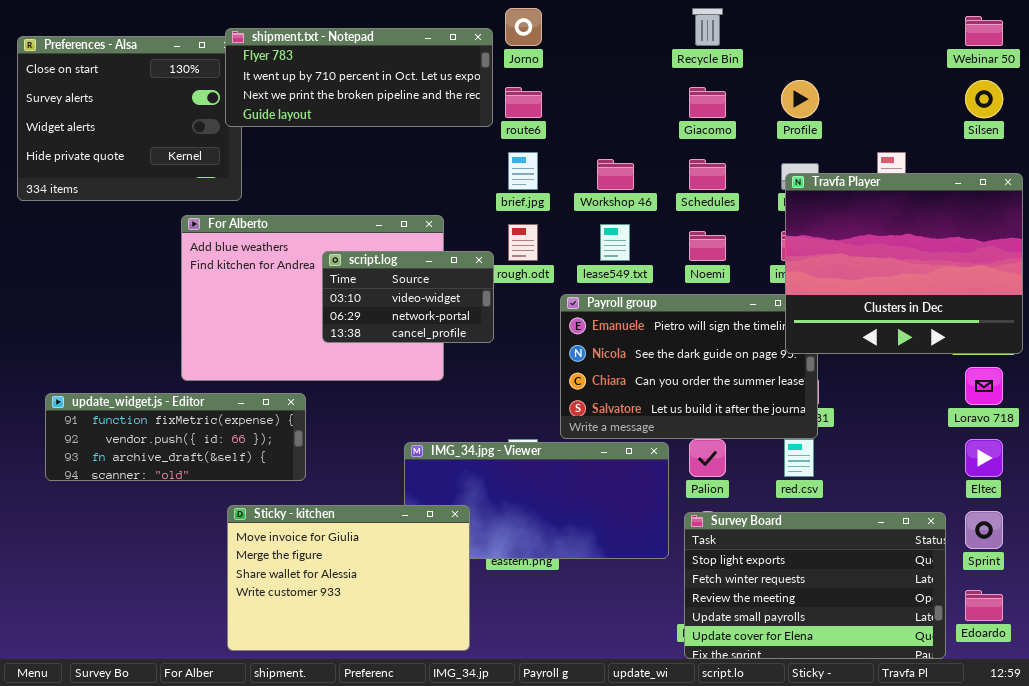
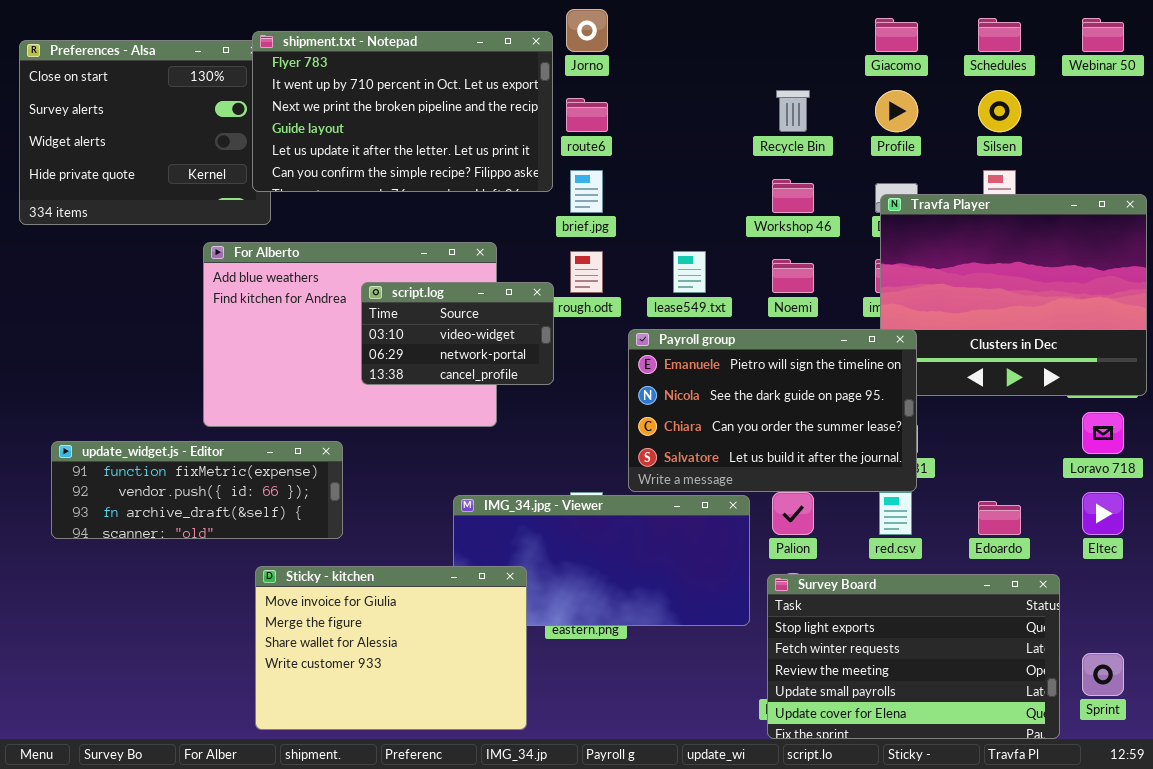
Recycle Bin: [692,8,723,46] -> [776,90,810,132], moved
shipment.txt - Notepad: [225,28,493,127] -> [252,31,553,192], resized
Silsen: [965,80,1003,118] -> [978,90,1021,132], moved
Giacomo: [689,87,726,118] -> [875,18,918,52], moved
Workshop 46: [597,159,634,190] -> [772,179,814,213], moved
Schedules: [689,159,726,190] -> [978,18,1021,52], moved
Payroll group: [560,294,818,439] -> [628,329,917,492], raised
Sprint: [965,511,1003,549] -> [1082,653,1124,696], moved
Edoardo: [965,590,1003,621] -> [978,501,1021,535], moved

